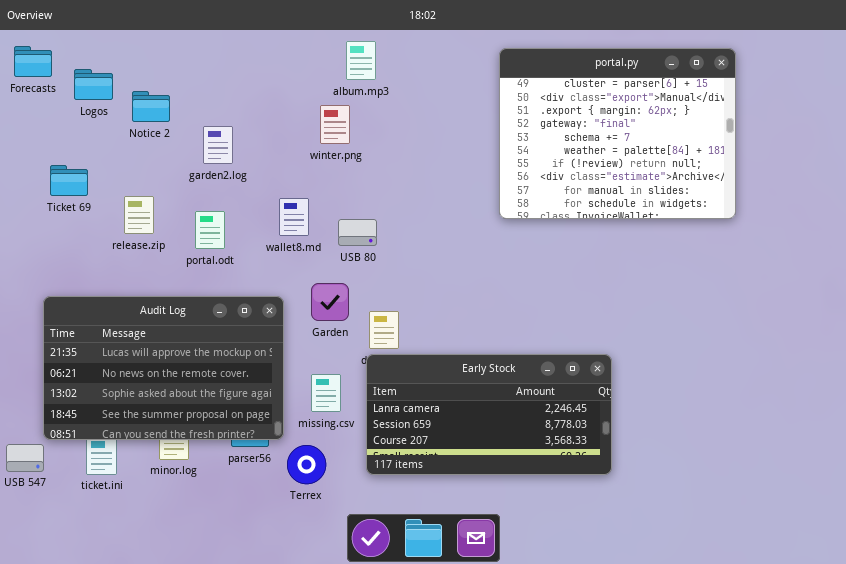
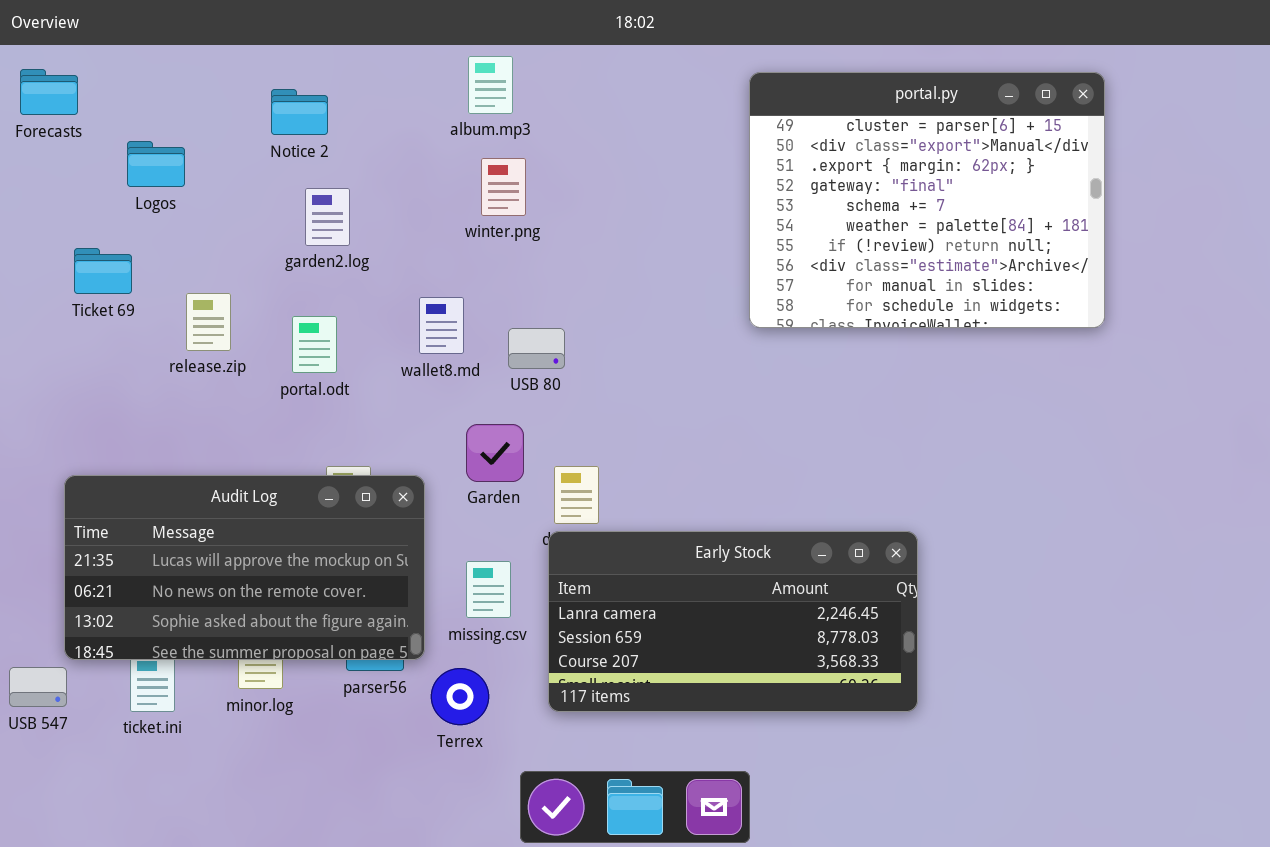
album.mp3: [346,41,376,80] -> [468,56,513,114], moved
Logos: [74,69,113,100] -> [127,141,185,187], moved
Notice 2: [132,91,170,122] -> [271,89,328,135], moved
Audit Log: [43,296,284,440] -> [64,475,425,660], resized

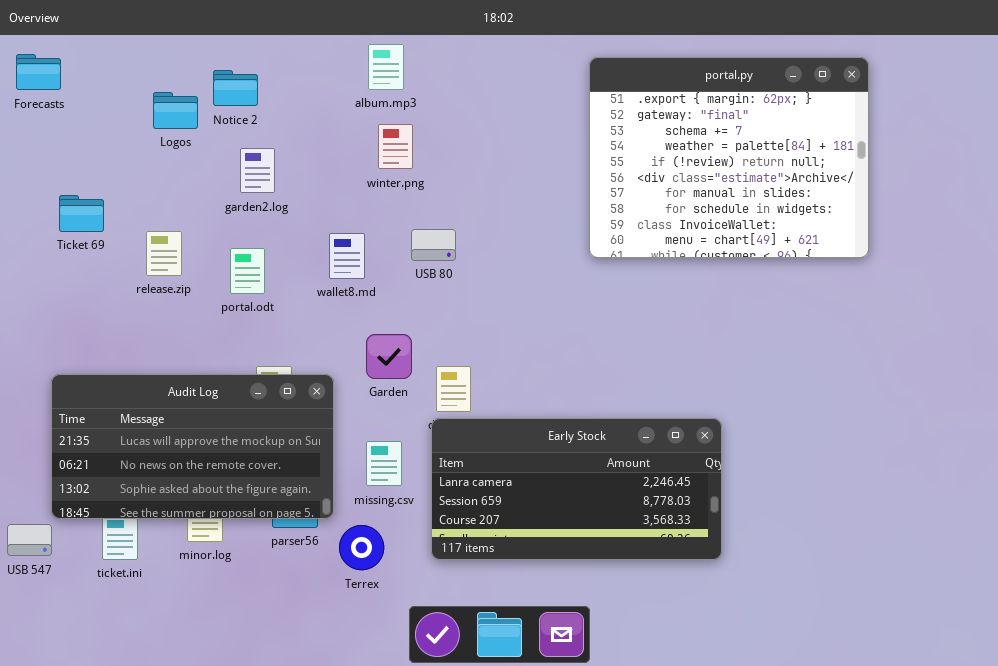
portal.py: [749,72,1105,328] -> [589,57,869,258], scrolled down 2 rows
Logos: [127,141,185,187] -> [153,92,198,129], moved
USB 80: [508,328,565,369] -> [411,229,456,261], moved

